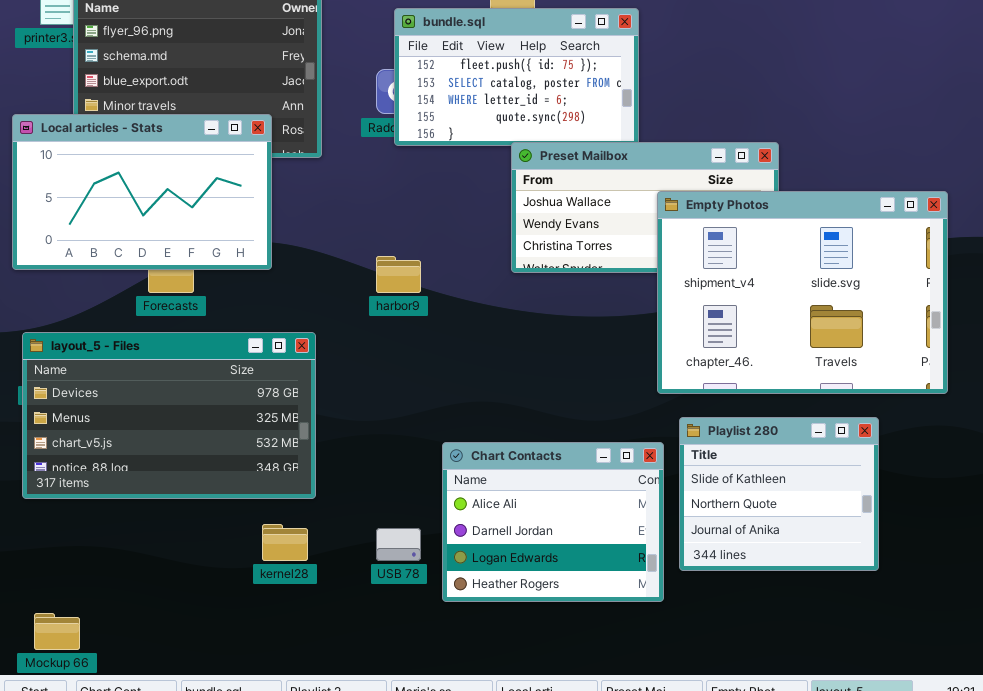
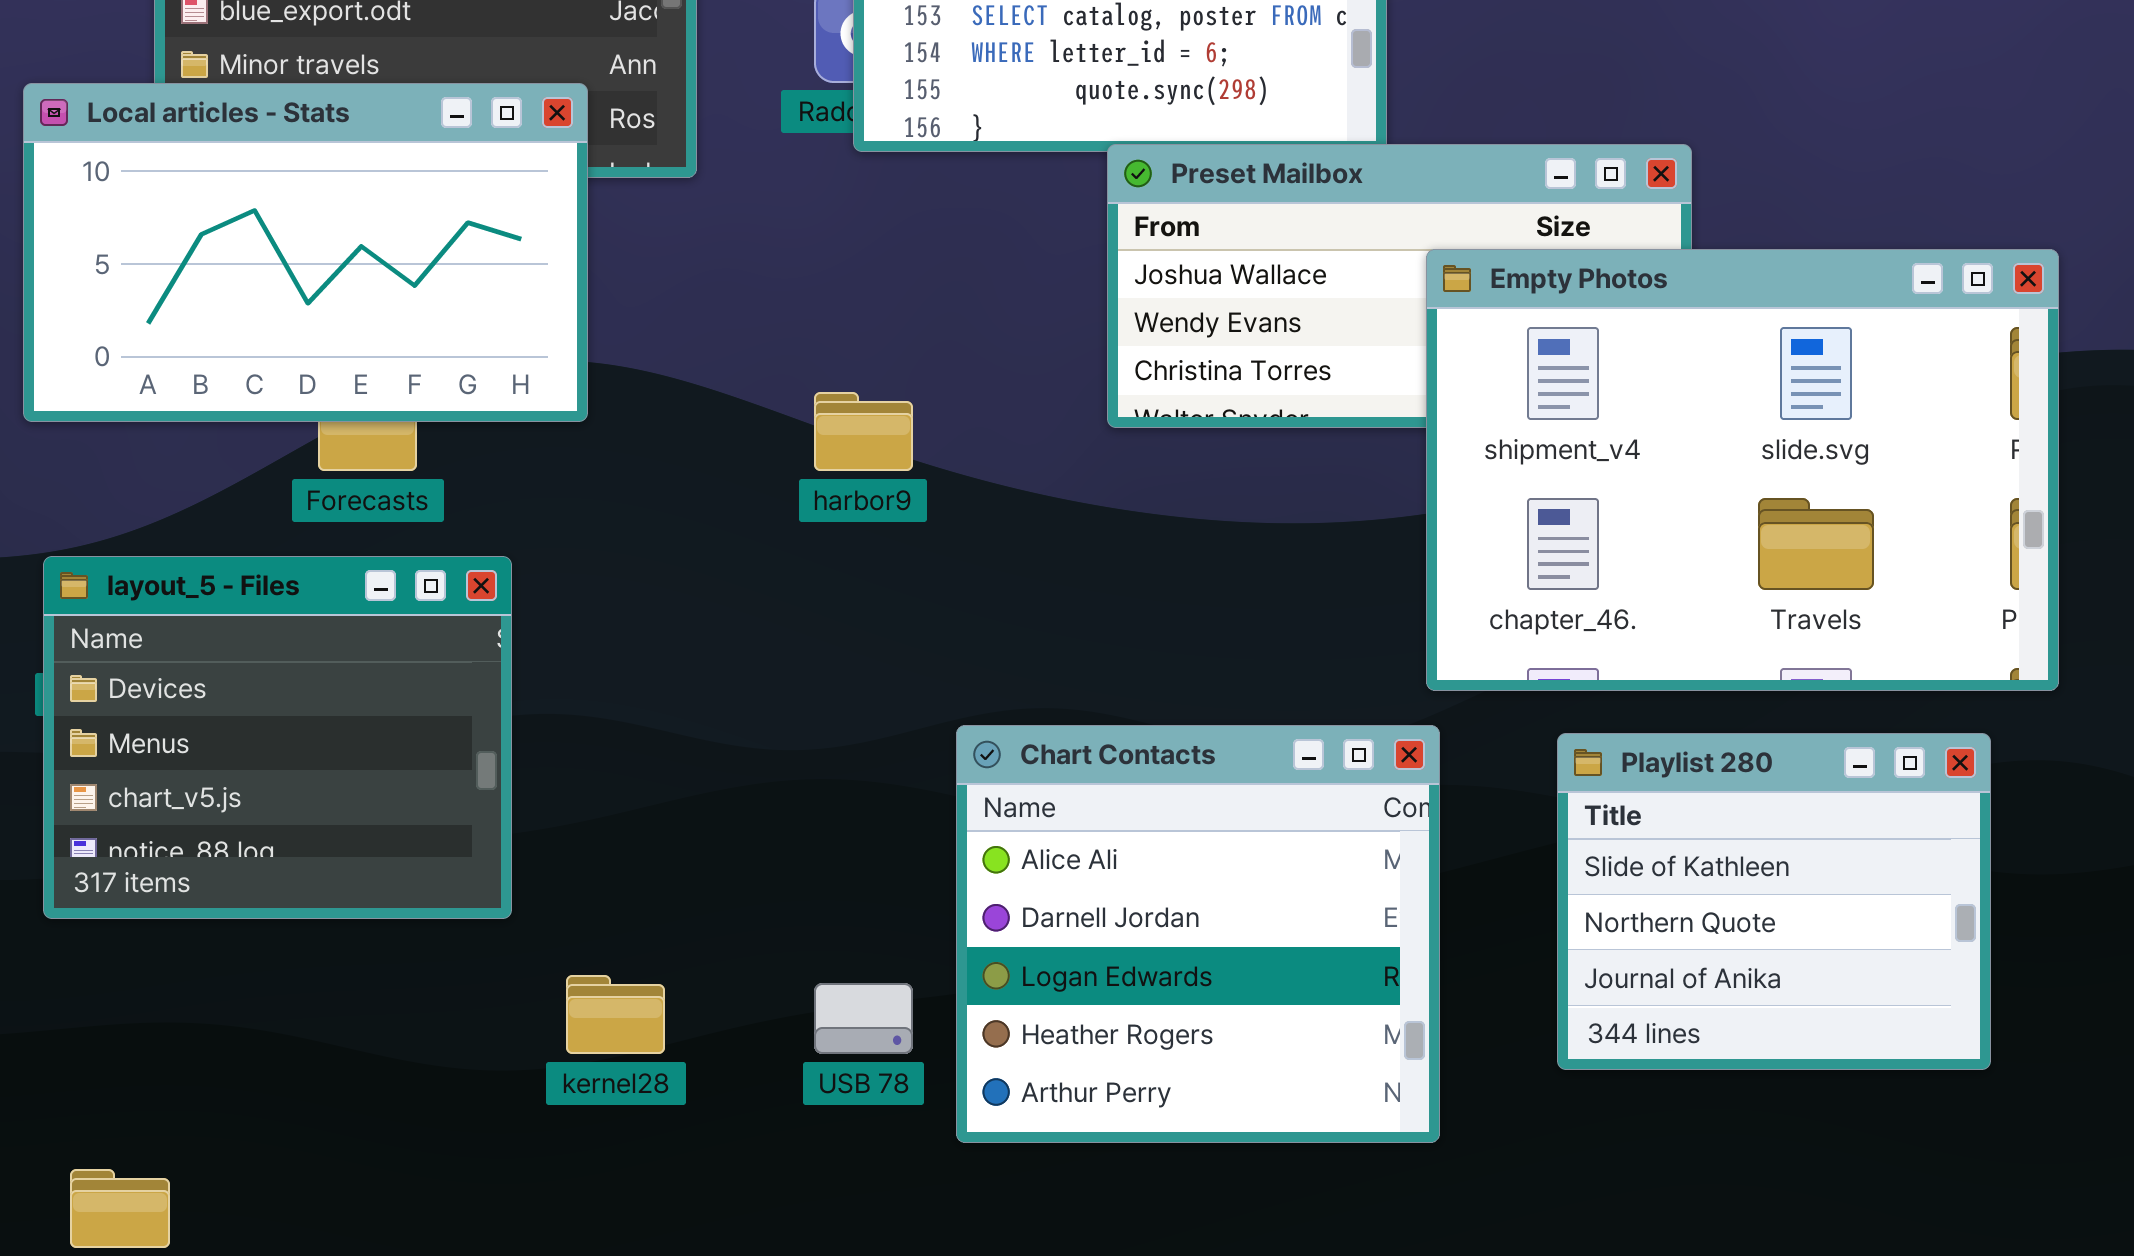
layout_5 - Files: [22,332,316,499] -> [43,556,512,919], resized
Playlist 280: [679,417,879,571] -> [1557,733,1991,1070], moved
Chart Contacts: [442,442,664,602] -> [956,725,1440,1143], resized

